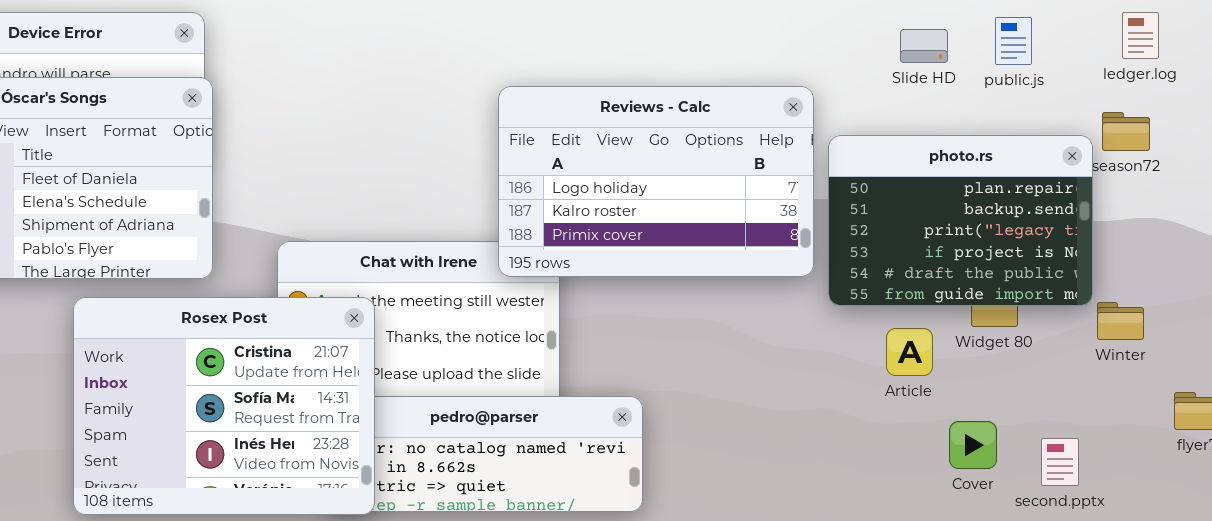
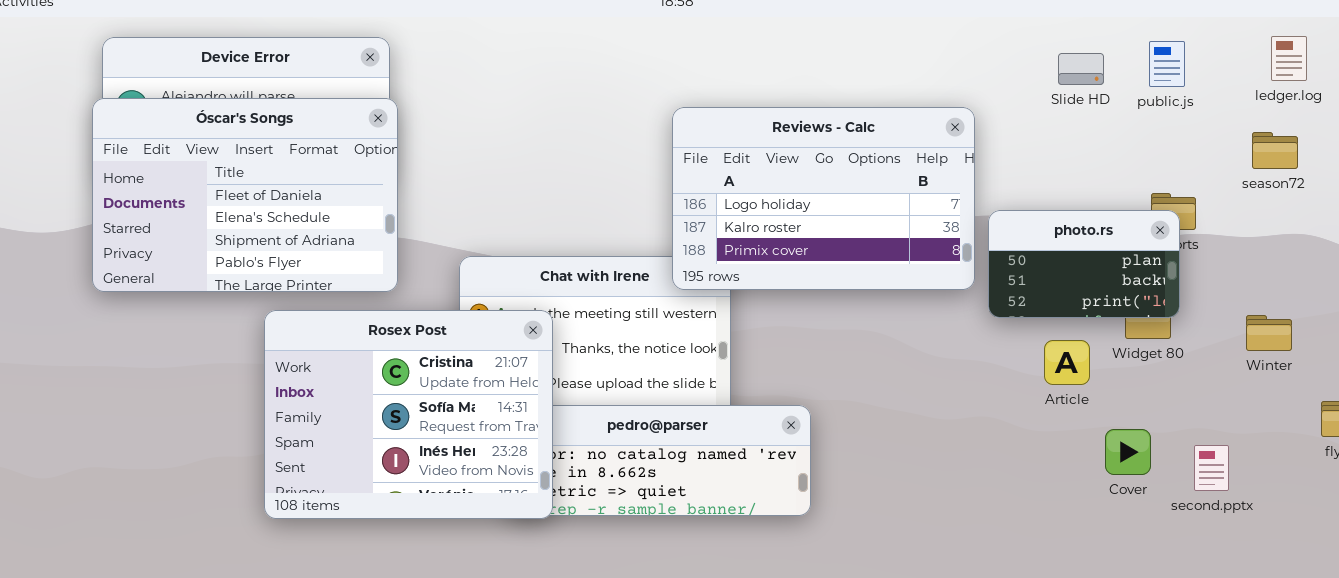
photo.rs: [828,135,1093,306] -> [988,210,1180,318], resized

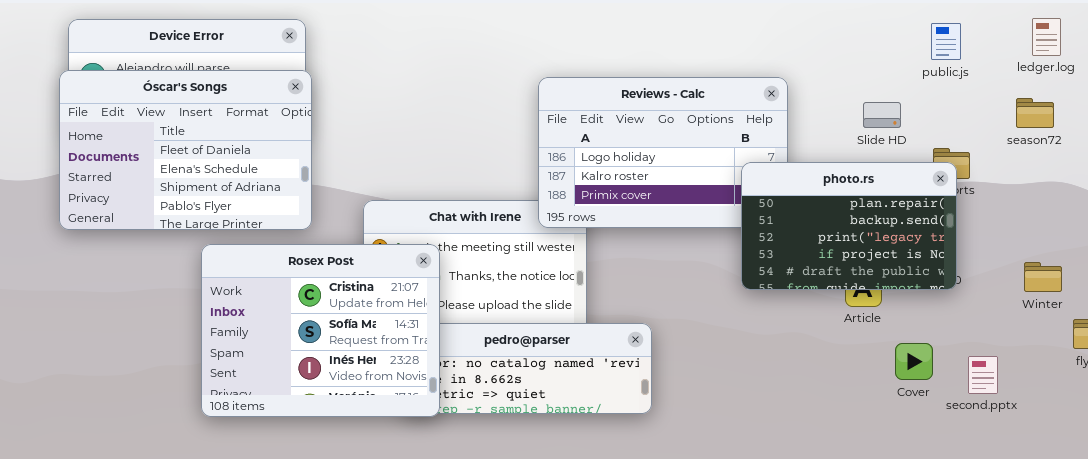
Slide HD: [1058,53,1104,85] -> [863,102,901,128], moved
photo.rs: [988,210,1180,318] -> [741,162,957,290], resized
Winter: [1246,315,1292,351] -> [1024,262,1062,292], moved

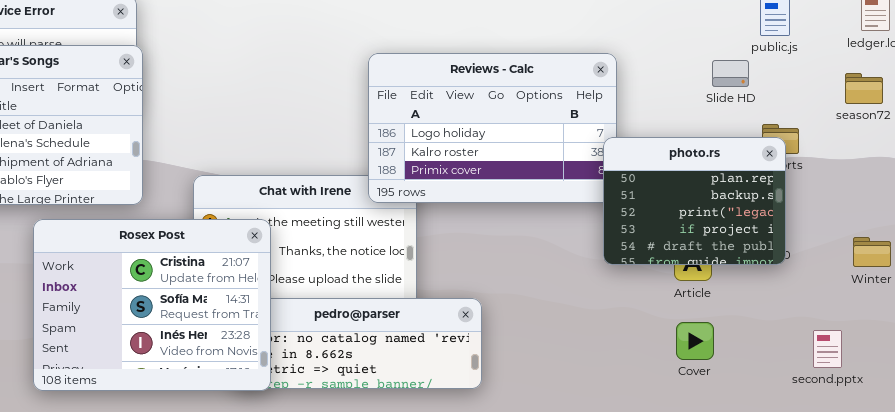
Slide HD: [863,102,901,128] -> [712,60,749,87], moved
photo.rs: [741,162,957,290] -> [603,137,786,265], resized
Cover: [895,343,933,380] -> [676,322,714,360], moved
second.pptx: [968,356,998,394] -> [813,330,842,368], moved

